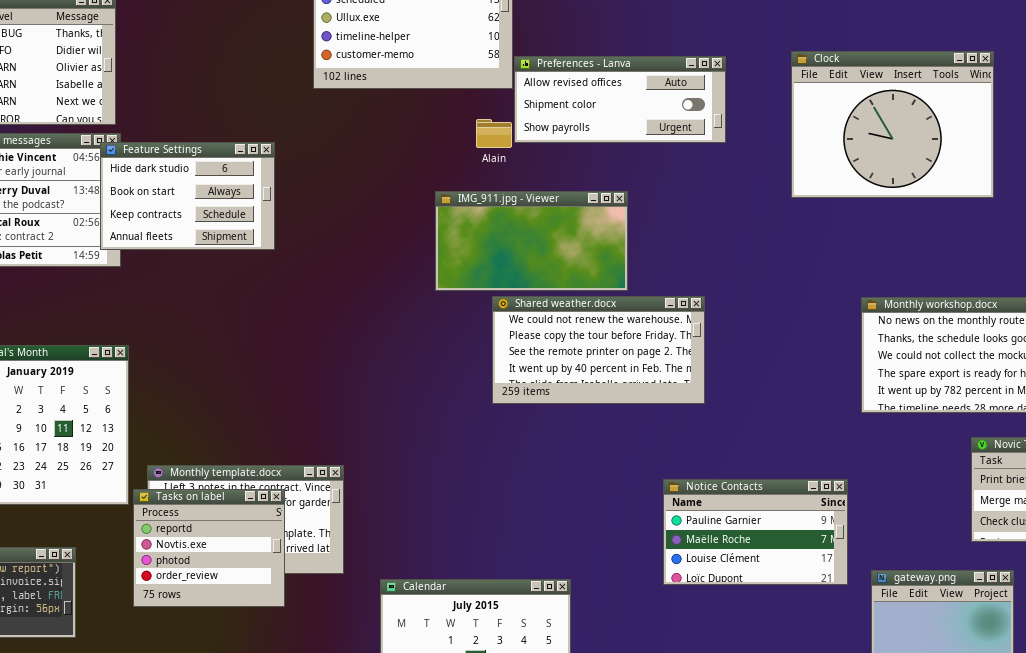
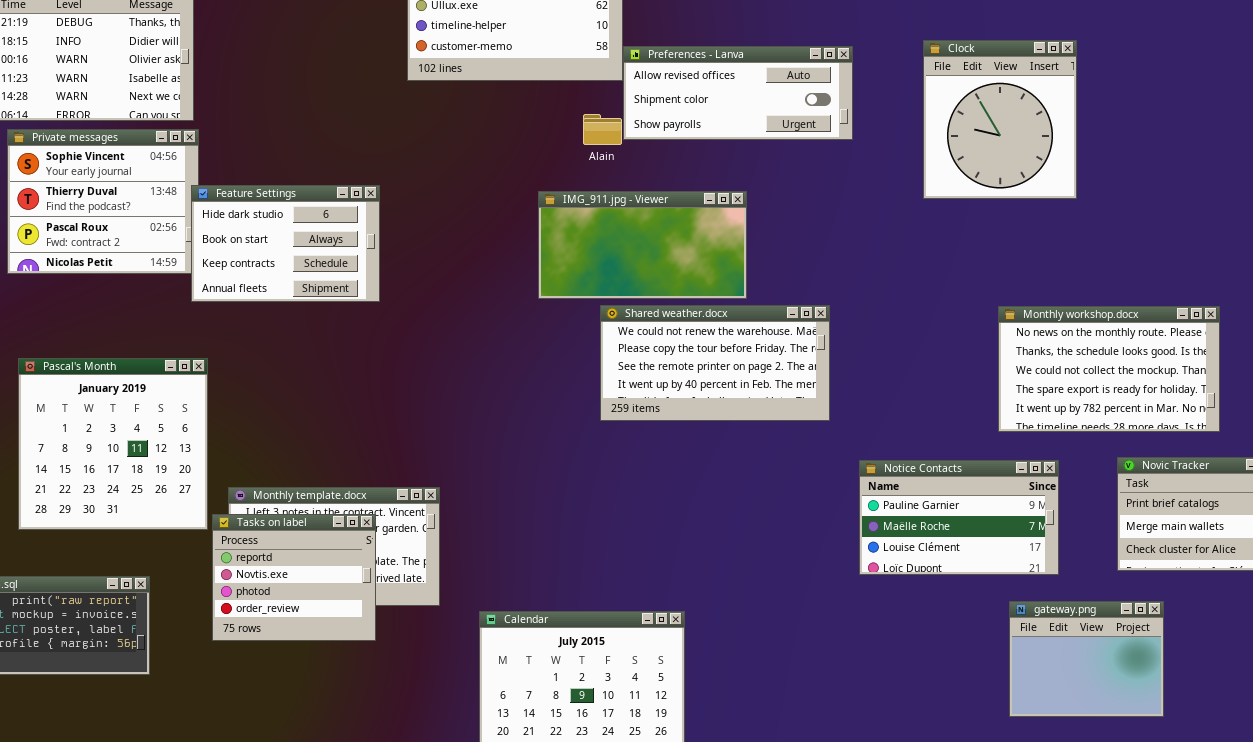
Clock: [791,51,994,198] -> [923,40,1077,199], resized
Feature Settings: [100,142,275,250] -> [191,185,380,302], moved
Notice Contacts: [663,479,848,585] -> [859,460,1059,575], moved

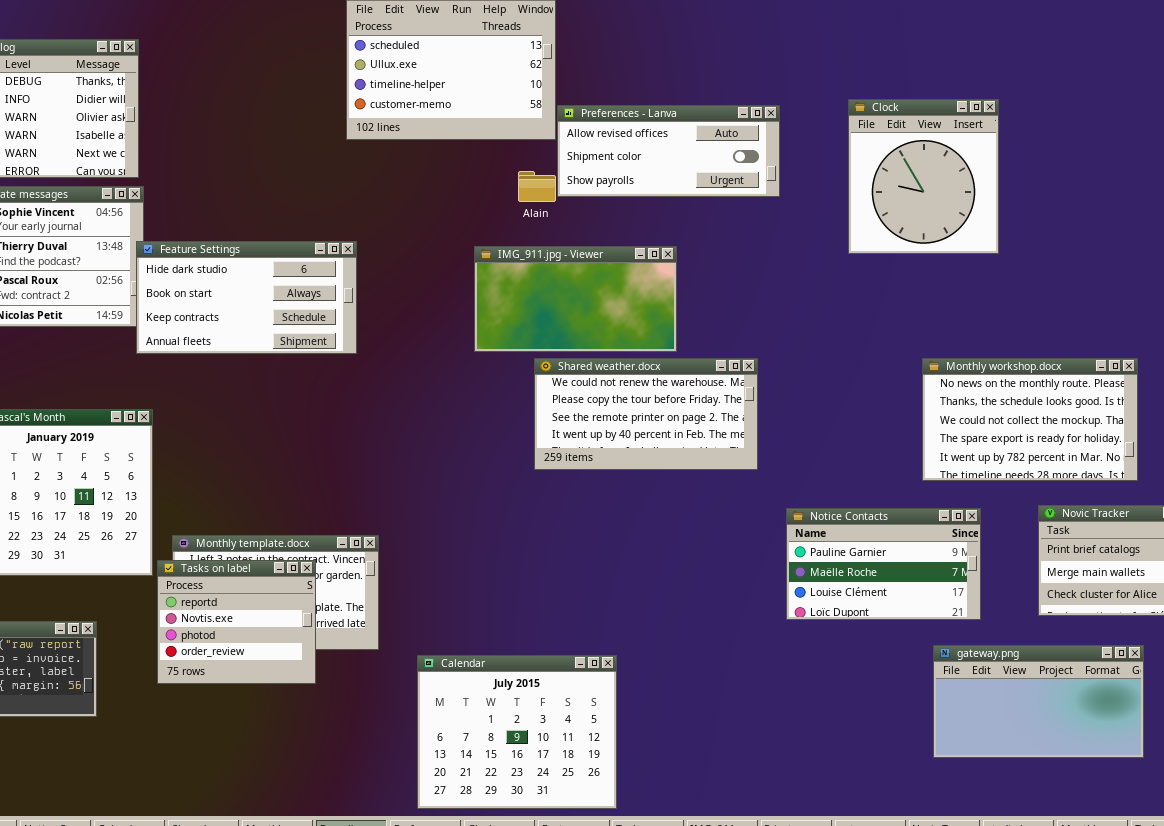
Feature Settings: [191,185,380,302] -> [136,241,357,354], resized
gateway.png: [1009,601,1164,717] -> [933,645,1144,758], resized

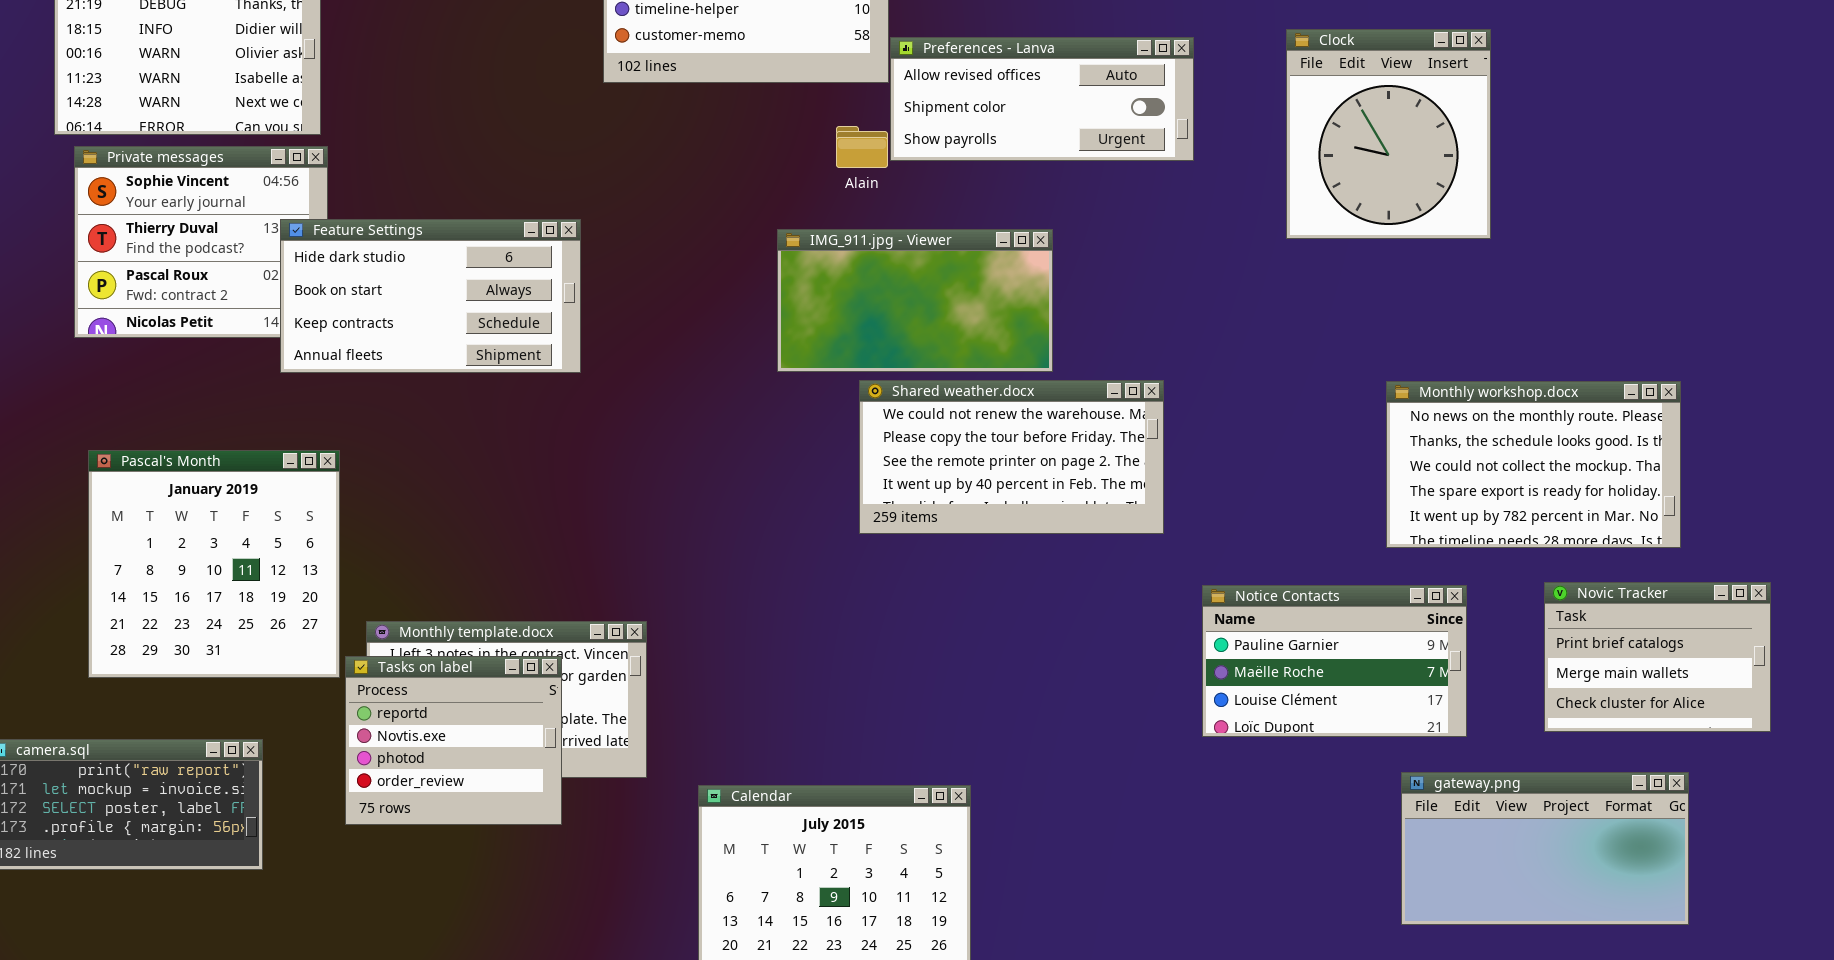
Feature Settings: [136,241,357,354] -> [280,219,581,373], moved

